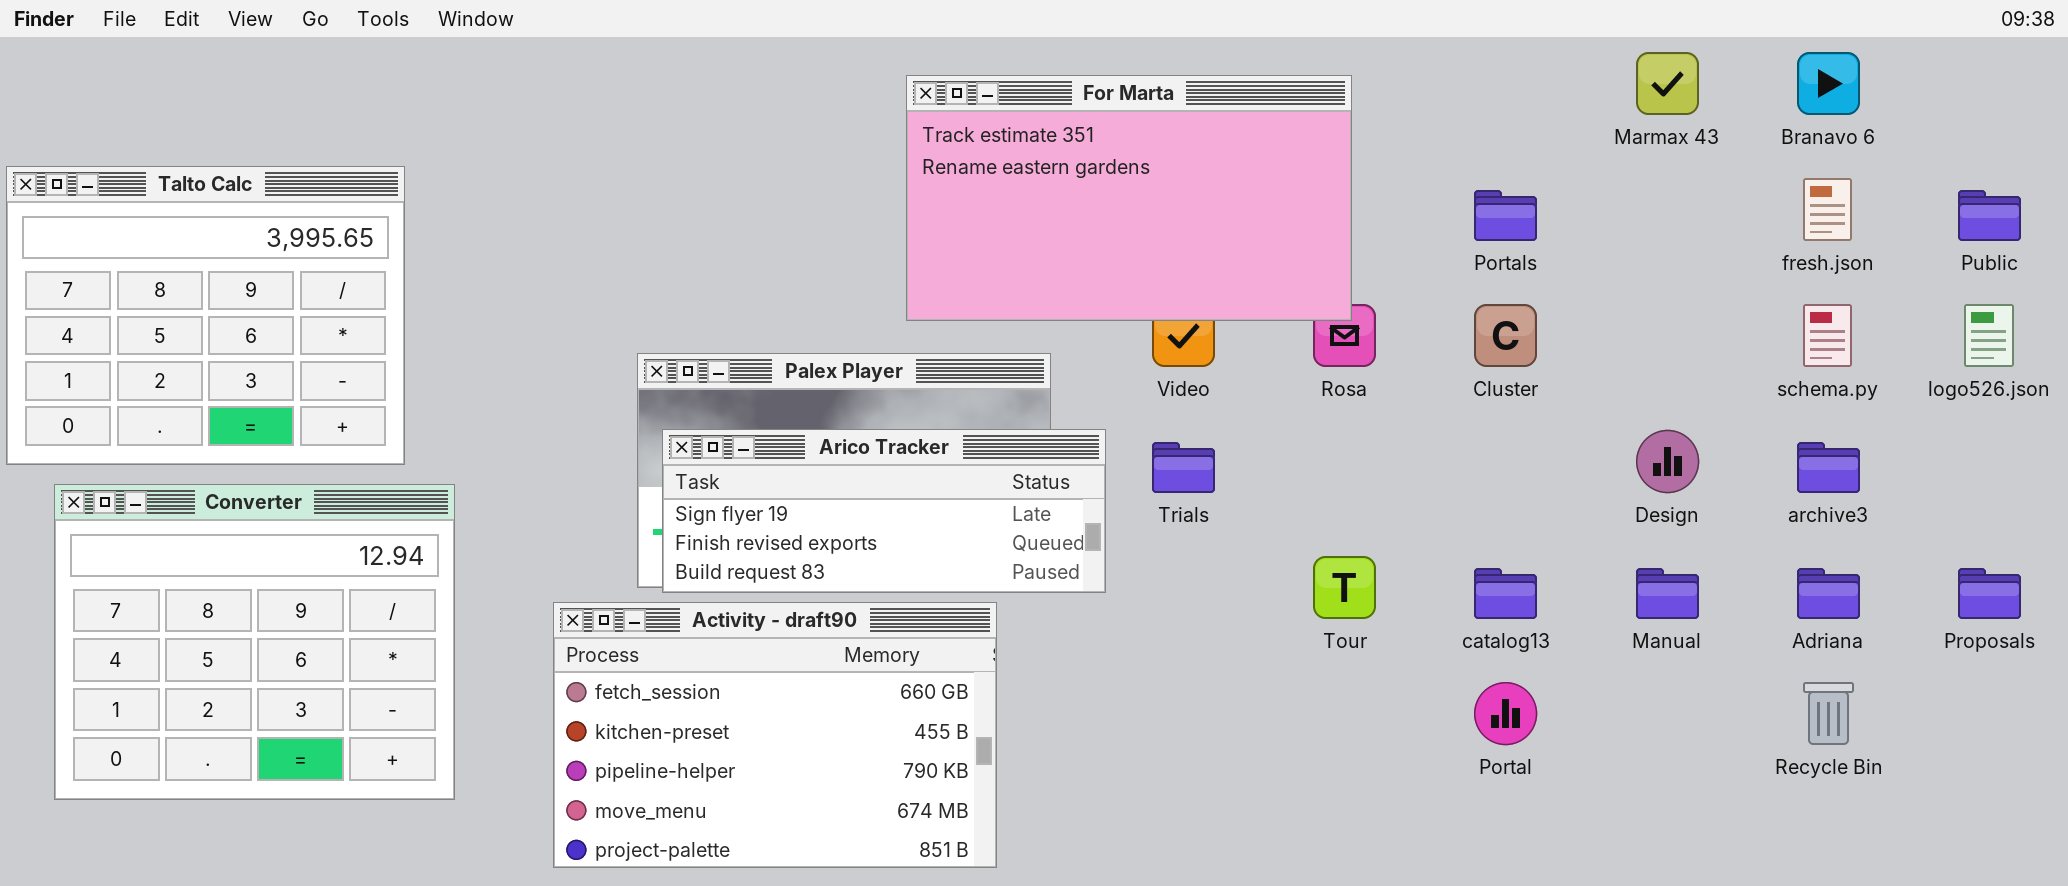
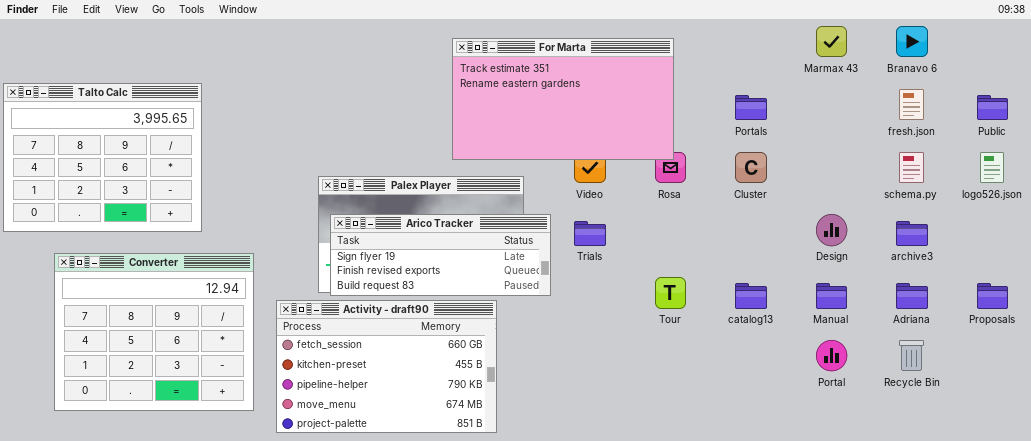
Converter: [54,484,455,800] -> [54,253,254,411], moved
Portal: [1474,682,1537,745] -> [816,340,847,371], moved

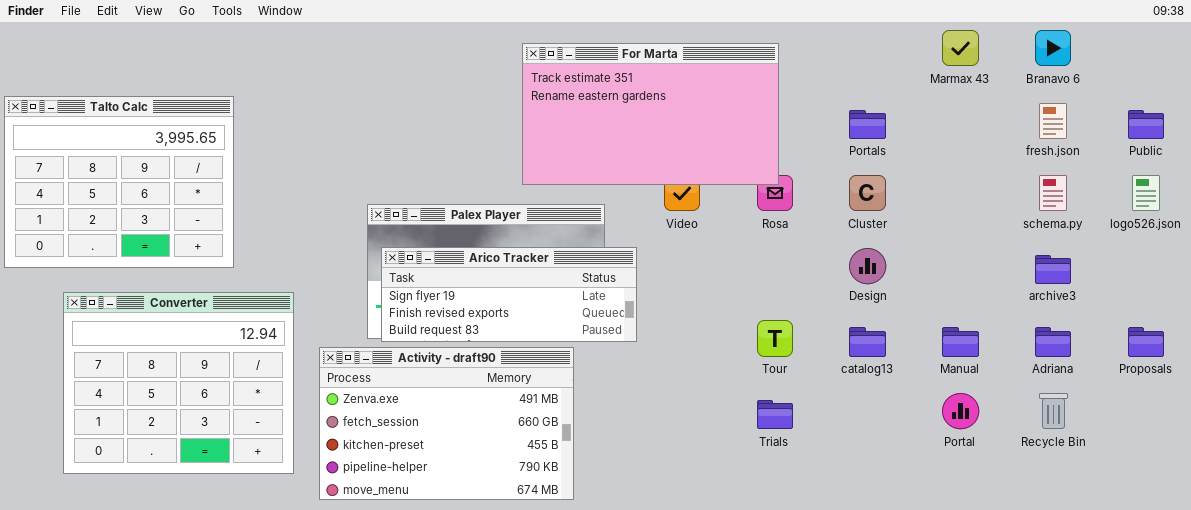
Design: [816,214,847,246] -> [849,248,886,284], moved
Trials: [574,221,606,246] -> [757,400,793,429], moved
Activity - draft90: [276,300,497,433] -> [319,347,574,500], scrolled up 1 row

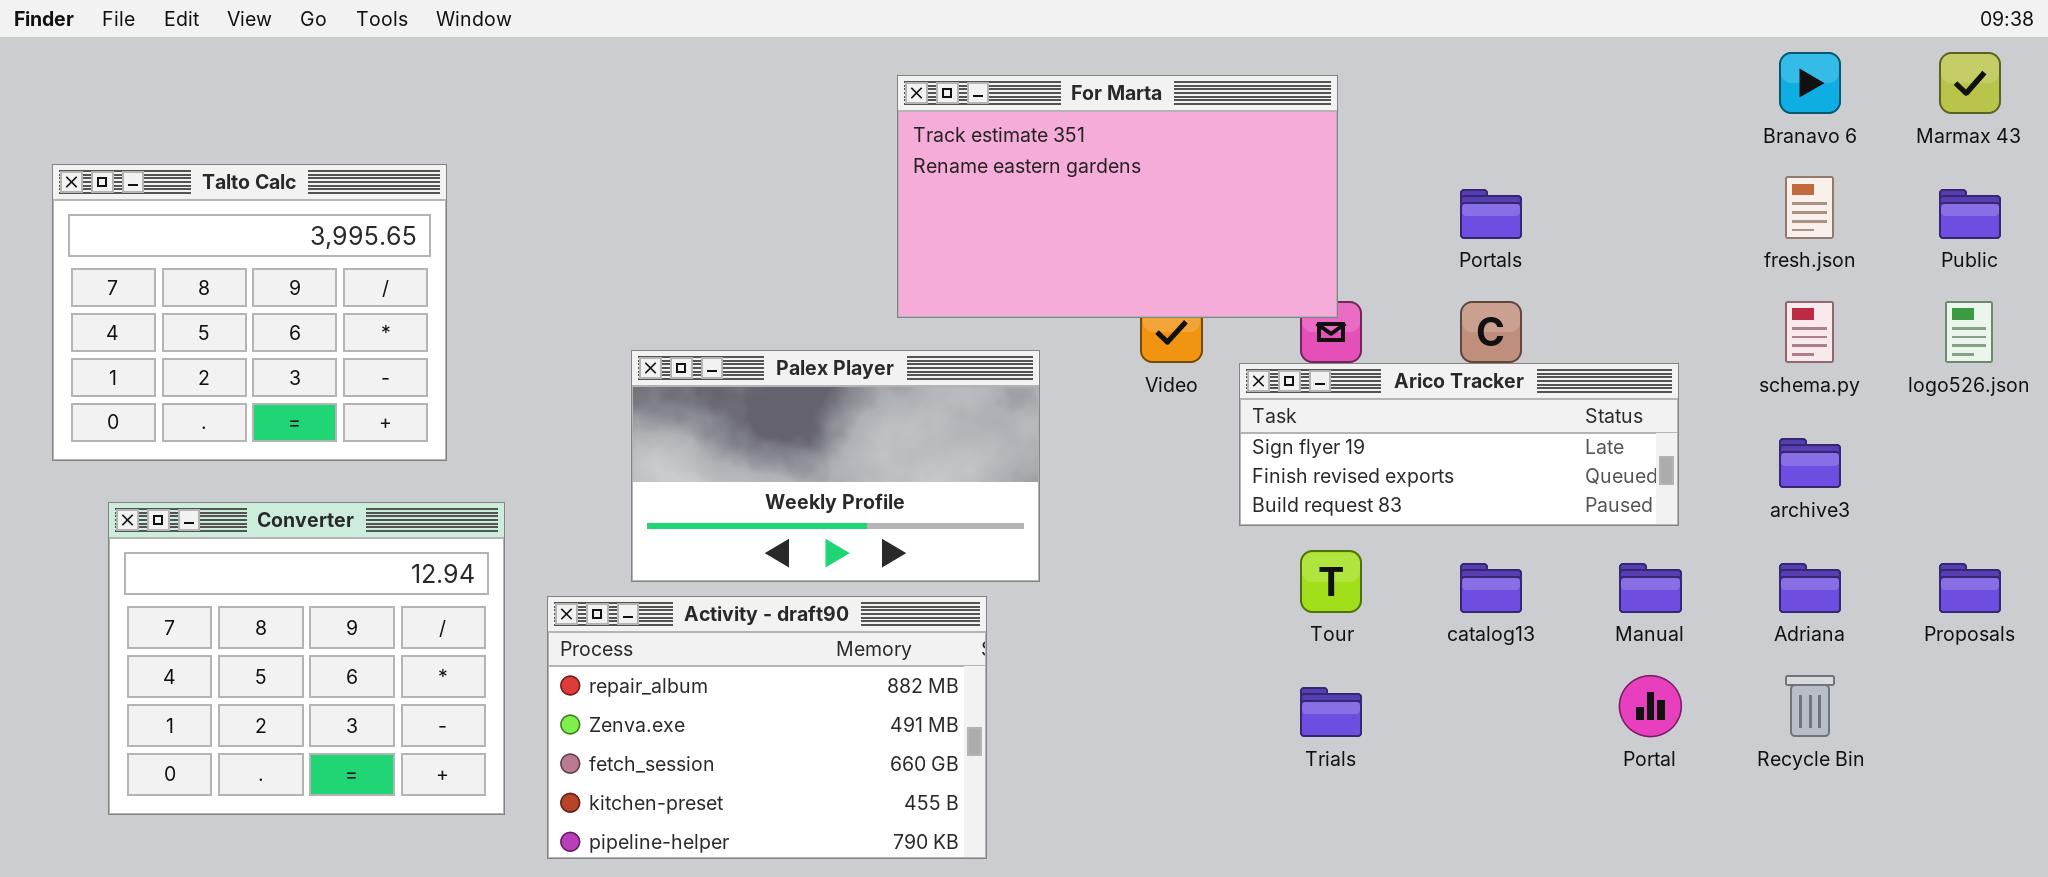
Marmax 43: [942,30,979,66] -> [1939,52,2001,114], moved
Talto Calc: [4,96,234,268] -> [52,164,447,461], moved
Arico Tracker: [381,247,637,342] -> [1239,363,1679,526], moved
Activity - draft90: [319,347,574,500] -> [547,596,987,859], scrolled up 1 row

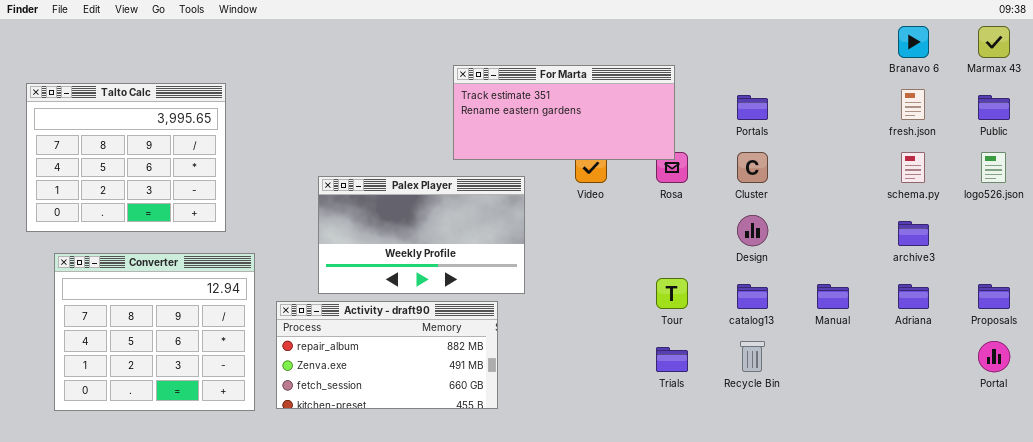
For Marta: [897,75,1338,318] -> [453,65,675,160], resized
Arico Tracker: [1239,363,1679,526] -> none, closed
Activity - draft90: [547,596,987,859] -> [276,301,498,409], resized
Portal: [1619,675,1682,737] -> [978,341,1010,372], moved
Recycle Bin: [1785,675,1835,737] -> [740,341,765,372], moved

